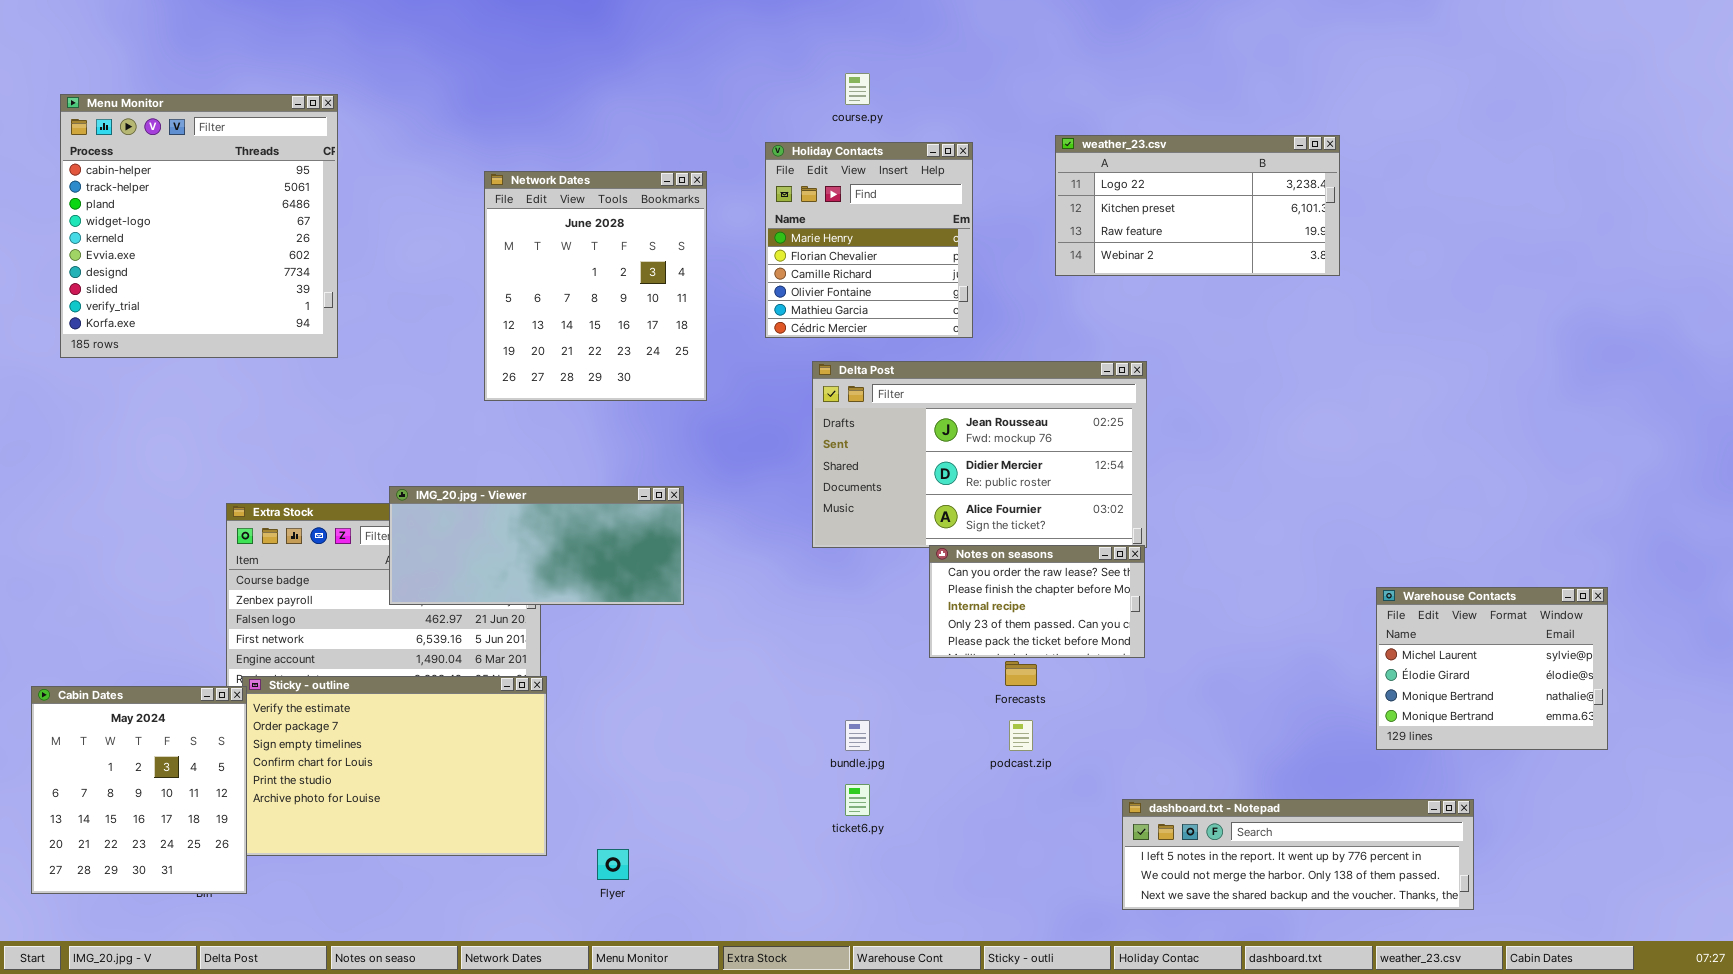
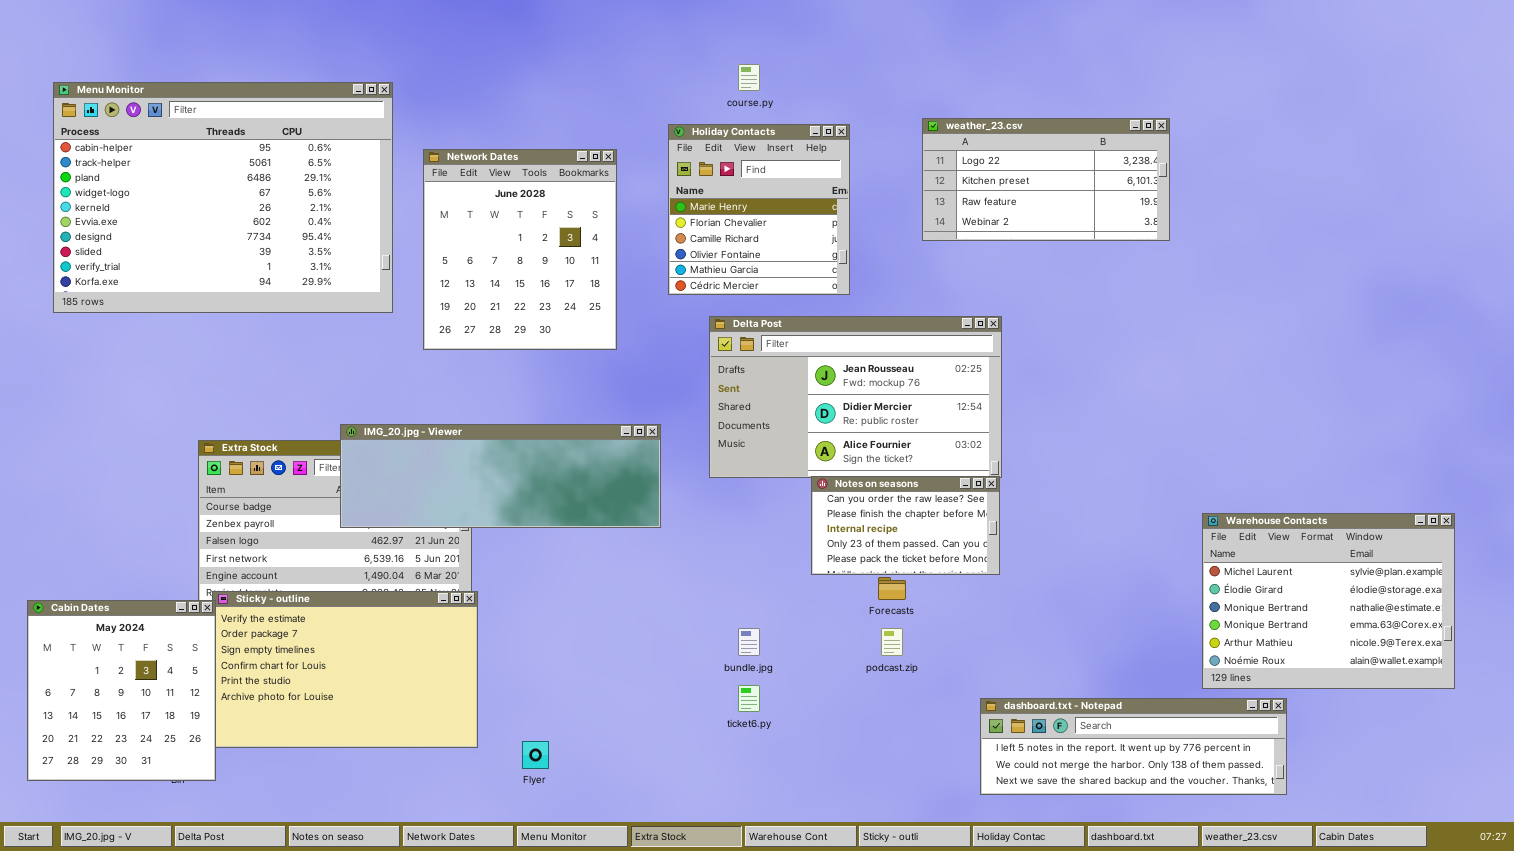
Menu Monitor: [60,94,338,358] -> [53,82,393,313], resized
IMG_20.jpg - Viewer: [389,486,684,605] -> [340,424,661,528], resized
Warehouse Contacts: [1376,587,1608,750] -> [1202,513,1455,689], resized

